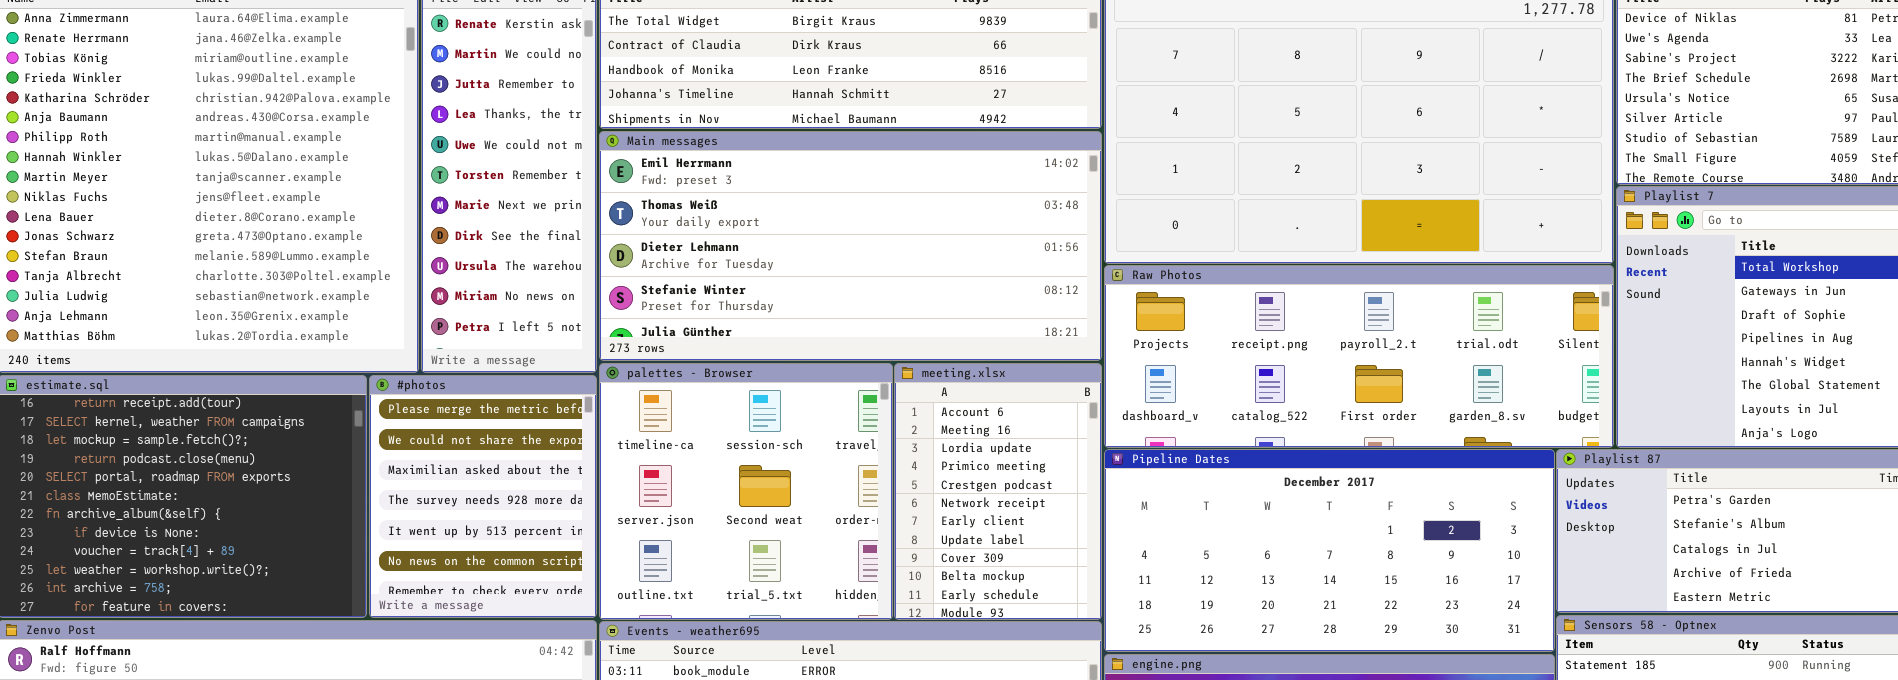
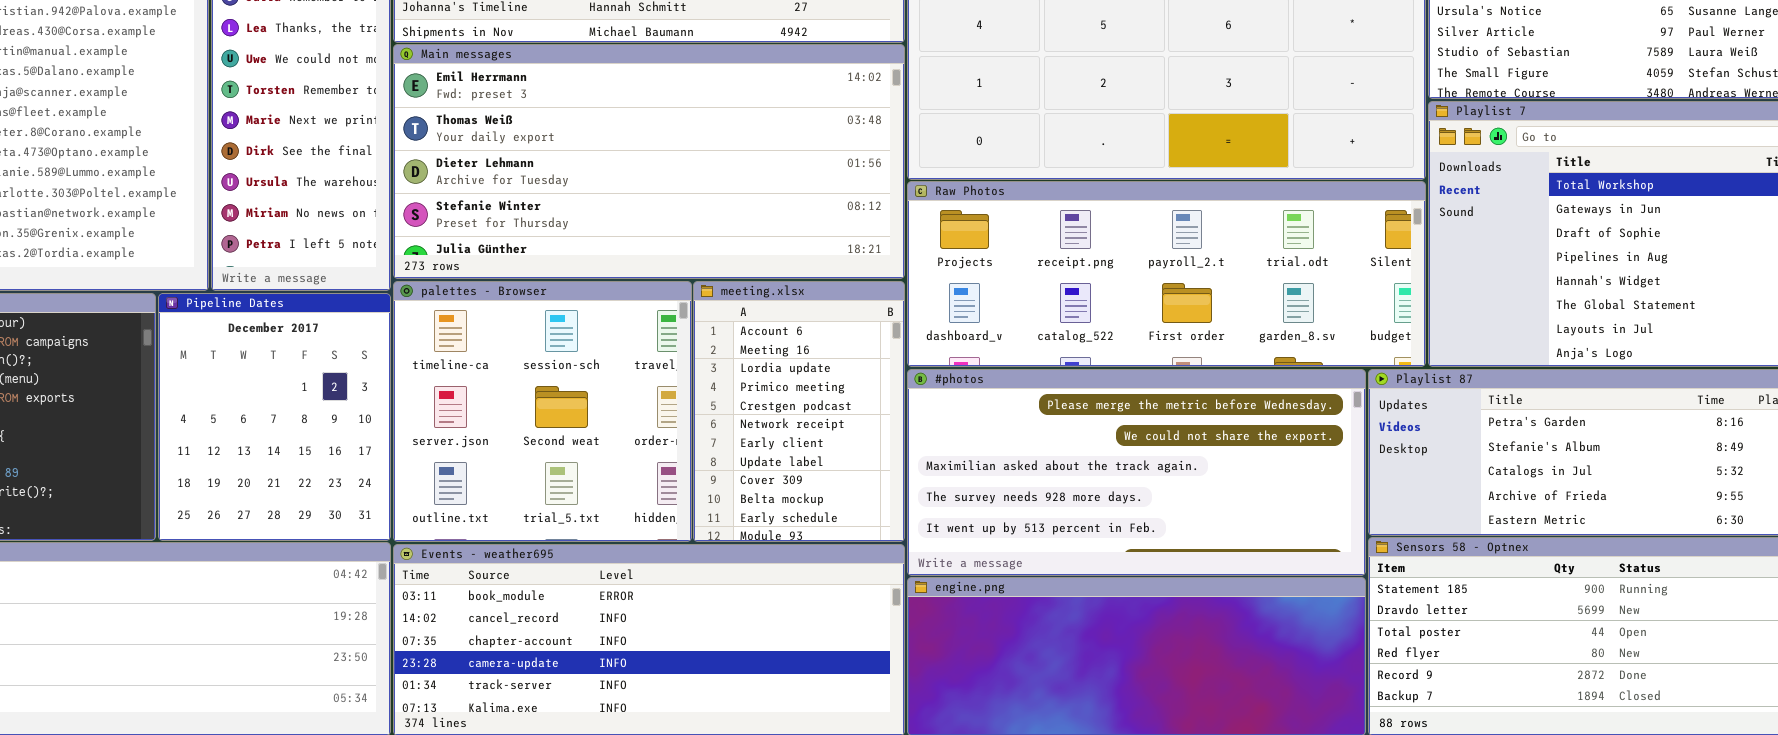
#photos: [369,375,597,618] -> [907,369,1366,576], moved, resized
Pipeline Dates: [1104,449,1555,652] -> [158,293,391,541], moved, resized

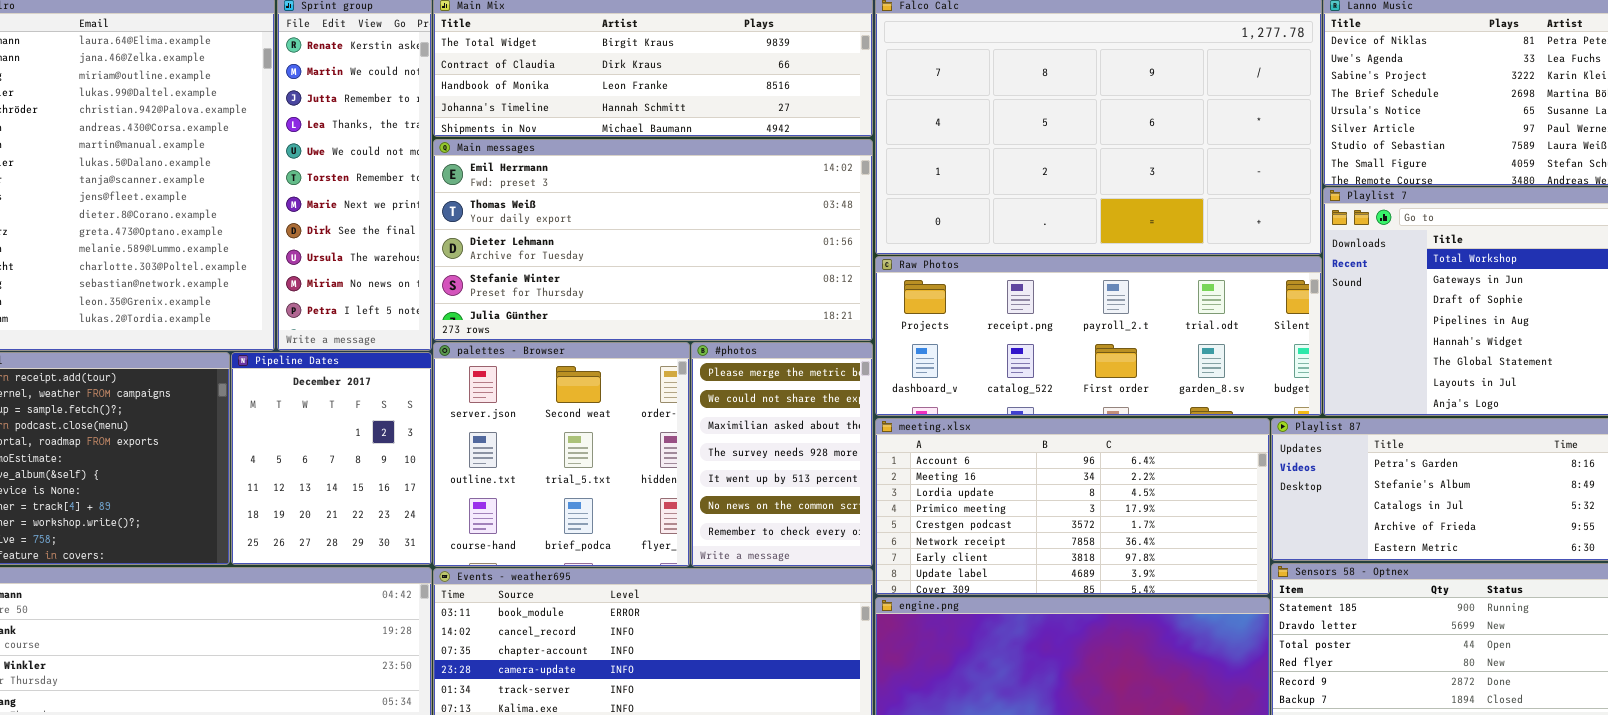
palettes - Browser: [393,281,692,542] -> [433,342,690,567], scrolled down 1 row
meeting.xlsx: [693,281,905,542] -> [875,418,1270,595], moved, resized
#photos: [907,369,1366,576] -> [691,342,873,567], moved, resized

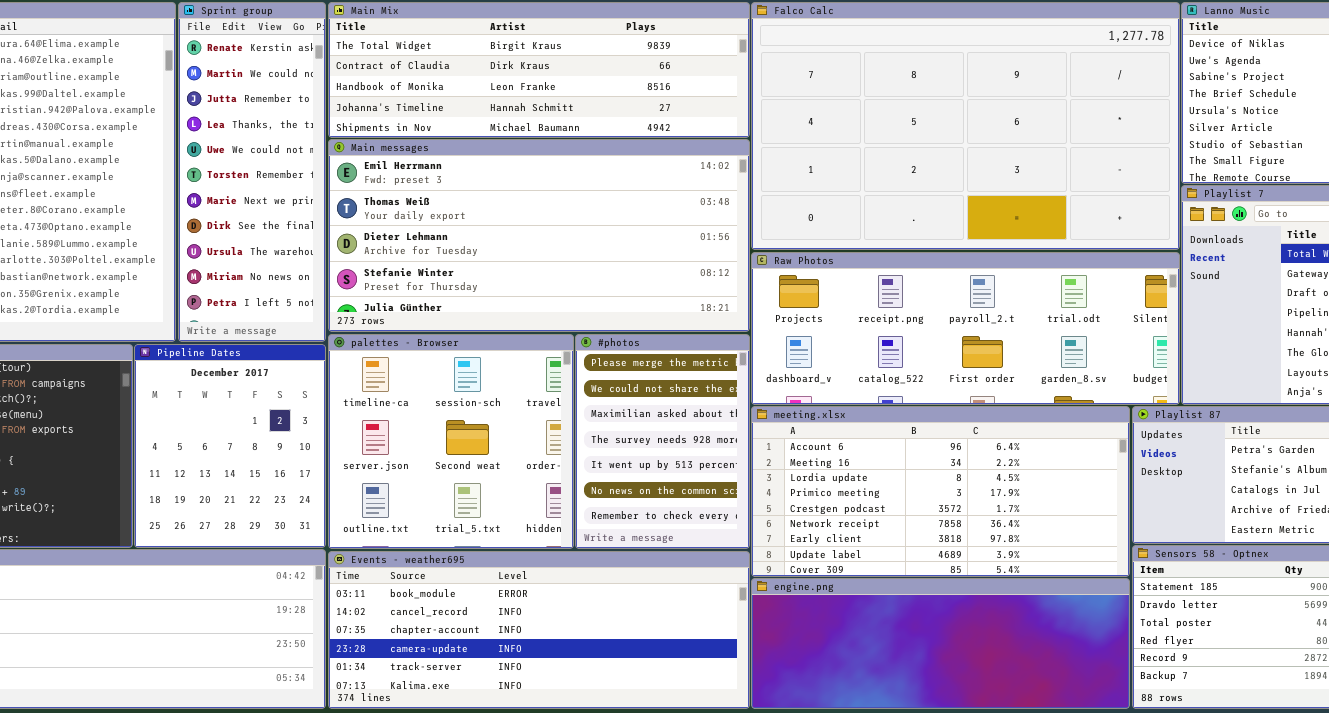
palettes - Browser: [433,342,690,567] -> [328,334,574,549], scrolled up 1 row

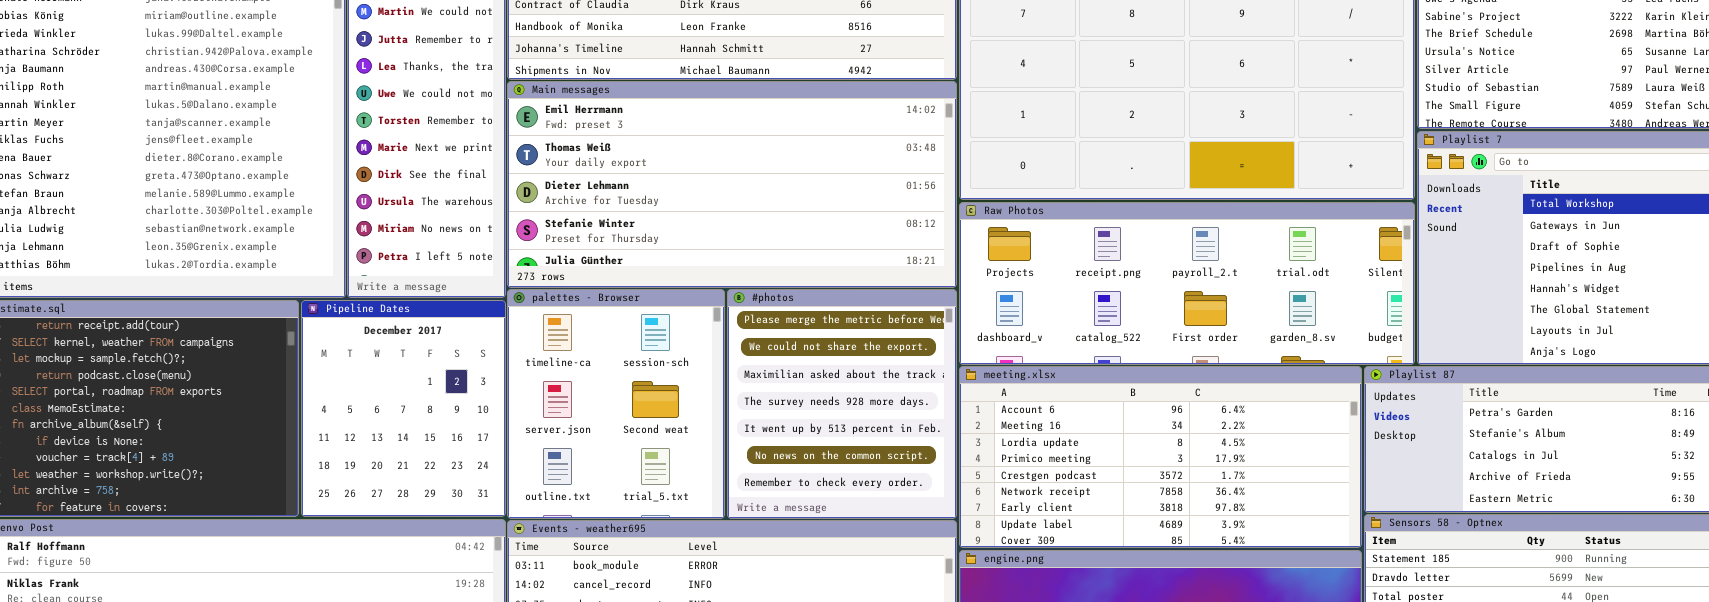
palettes - Browser: [328,334,574,549] -> [507,289,725,519], resized
#photos: [575,334,750,549] -> [727,289,957,519], resized

